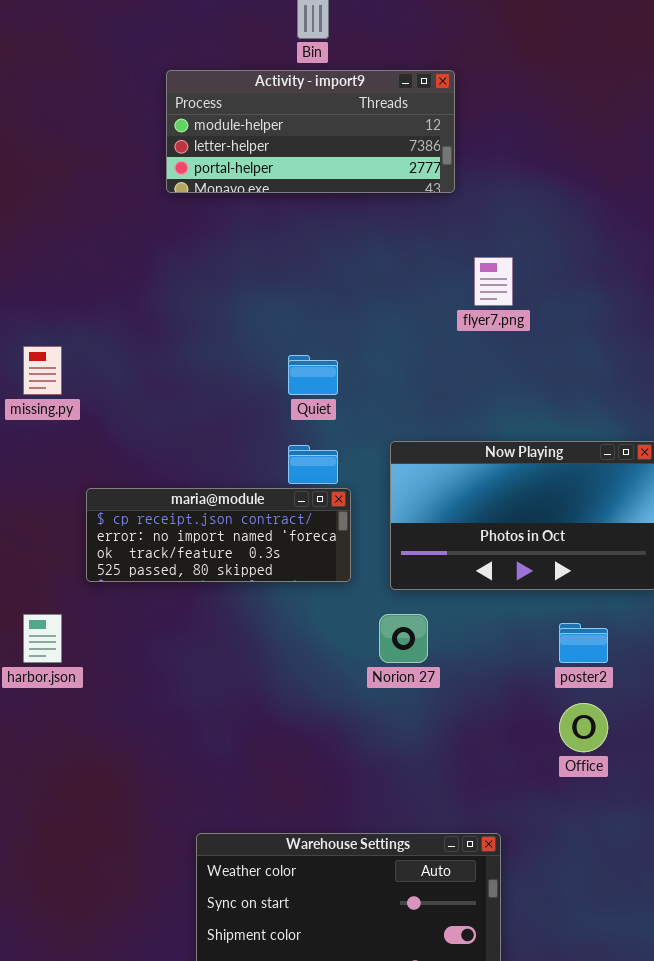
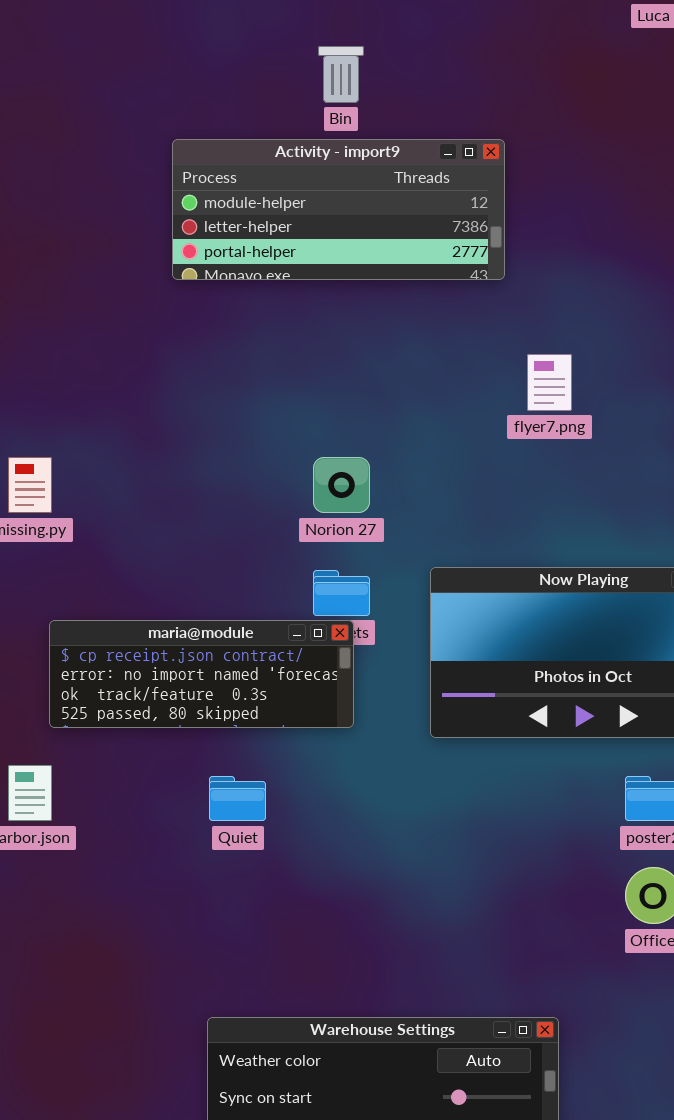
Quiet: [288,355,338,395] -> [209,776,266,821], moved
maria@module: [86,488,351,582] -> [49,620,354,728], moved
Norion 27: [379,614,428,663] -> [313,457,370,513], moved

